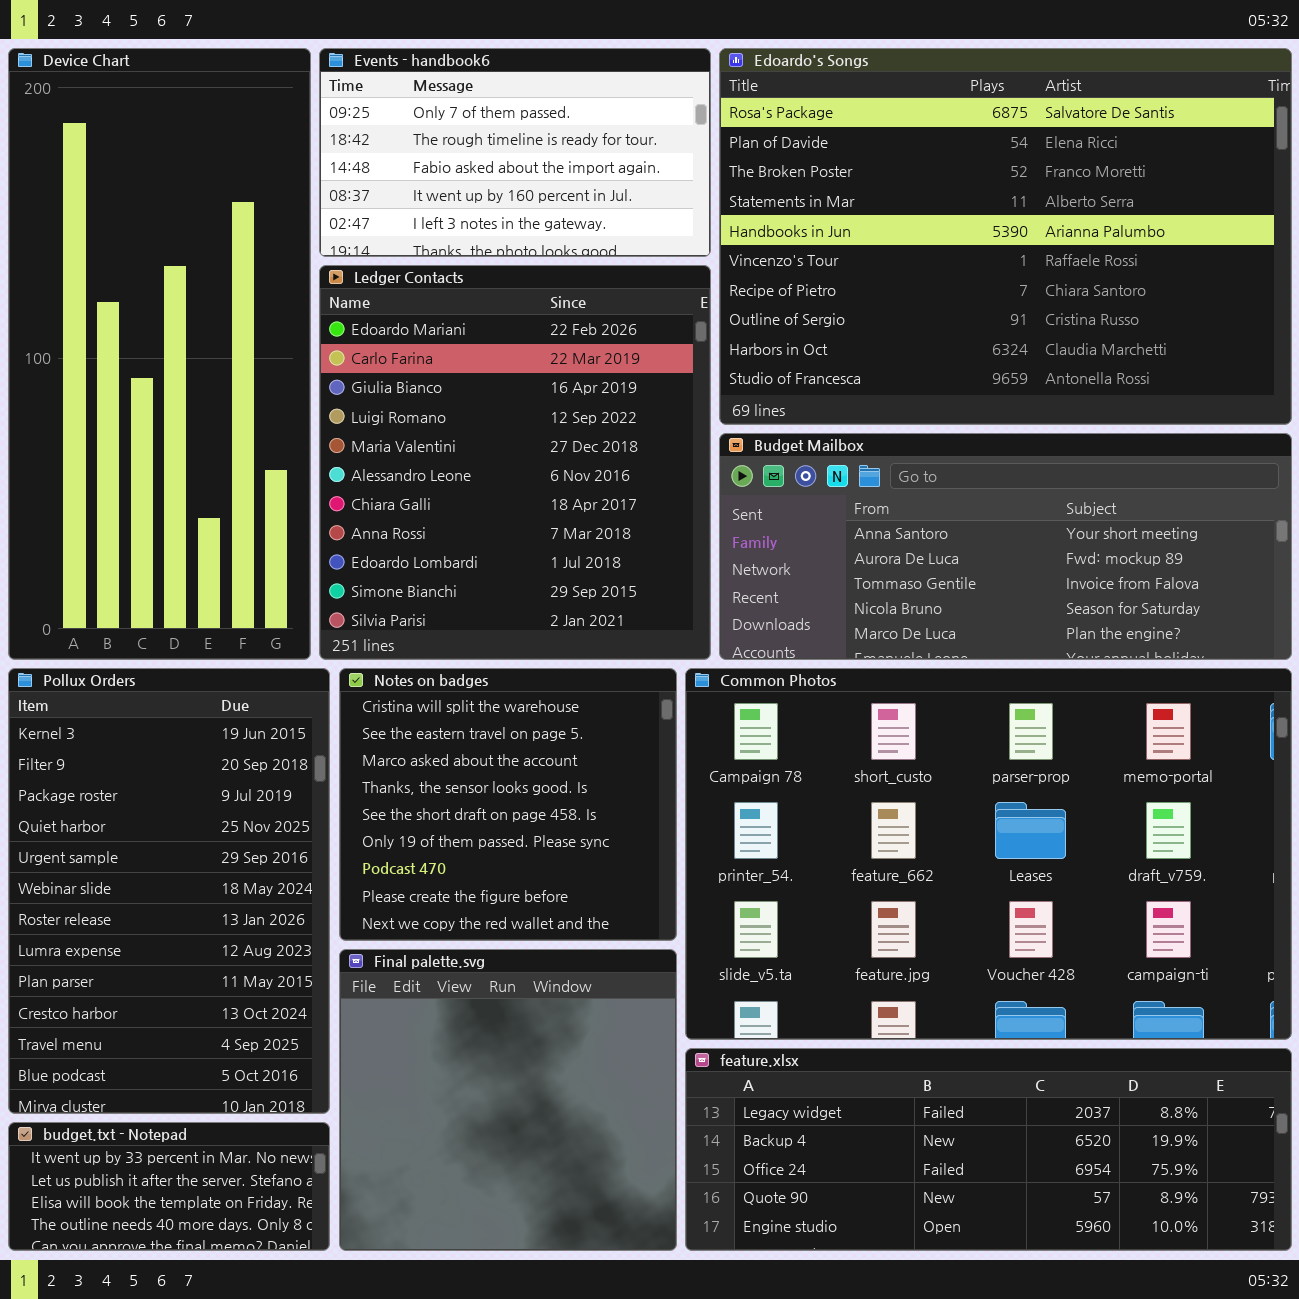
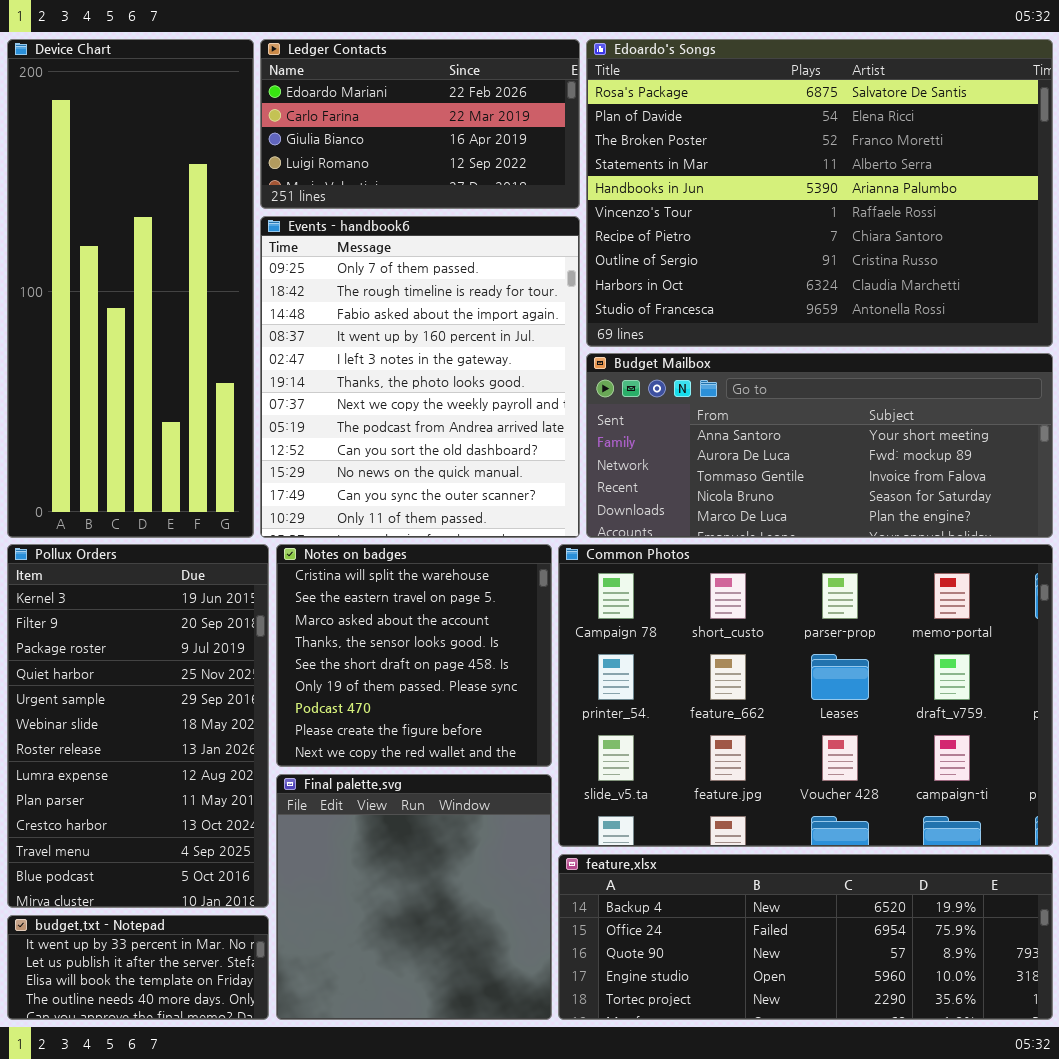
Events - handbook6: [319,48,711,257] -> [260,216,580,538], moved, resized
Ledger Contacts: [319,265,711,660] -> [260,39,580,209], moved, resized
feature.xlsx: [685,1048,1292,1251] -> [558,854,1053,1020], scrolled down 1 row

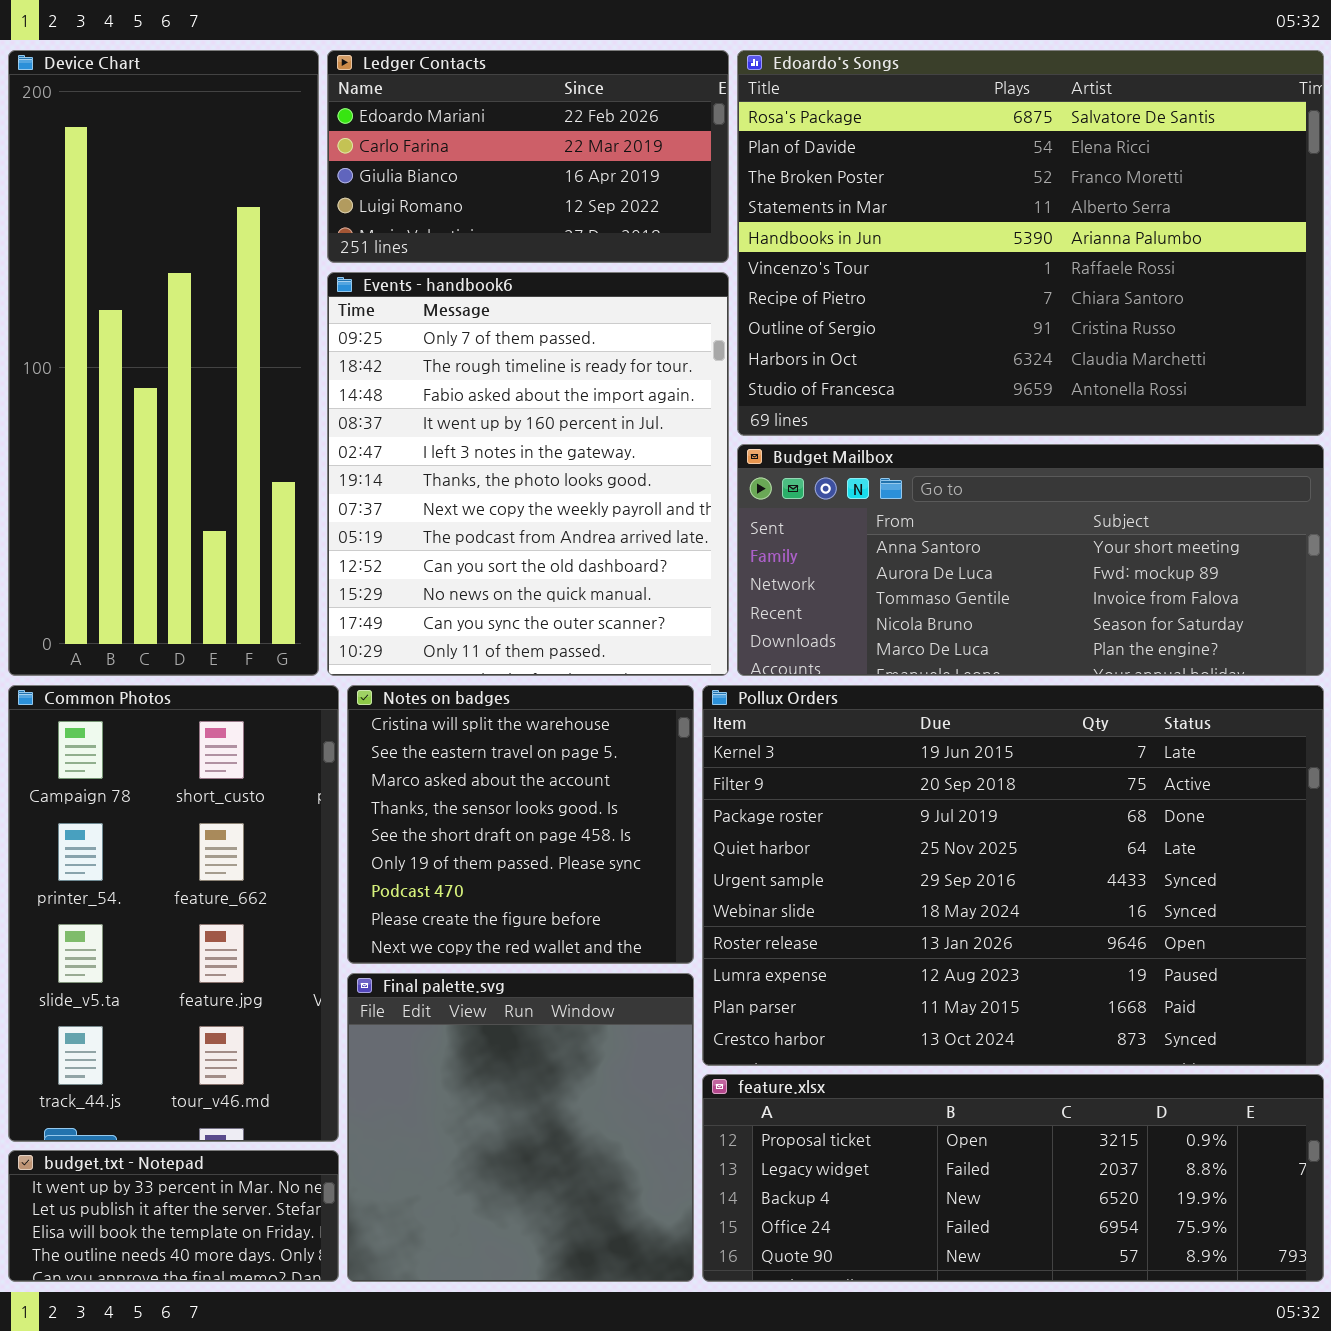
Pollux Orders: [7,544,269,908] -> [702,685,1324,1066], moved, resized
Common Photos: [558,544,1053,847] -> [8,685,339,1142], moved, resized
feature.xlsx: [558,854,1053,1020] -> [702,1074,1324,1282], scrolled up 2 rows

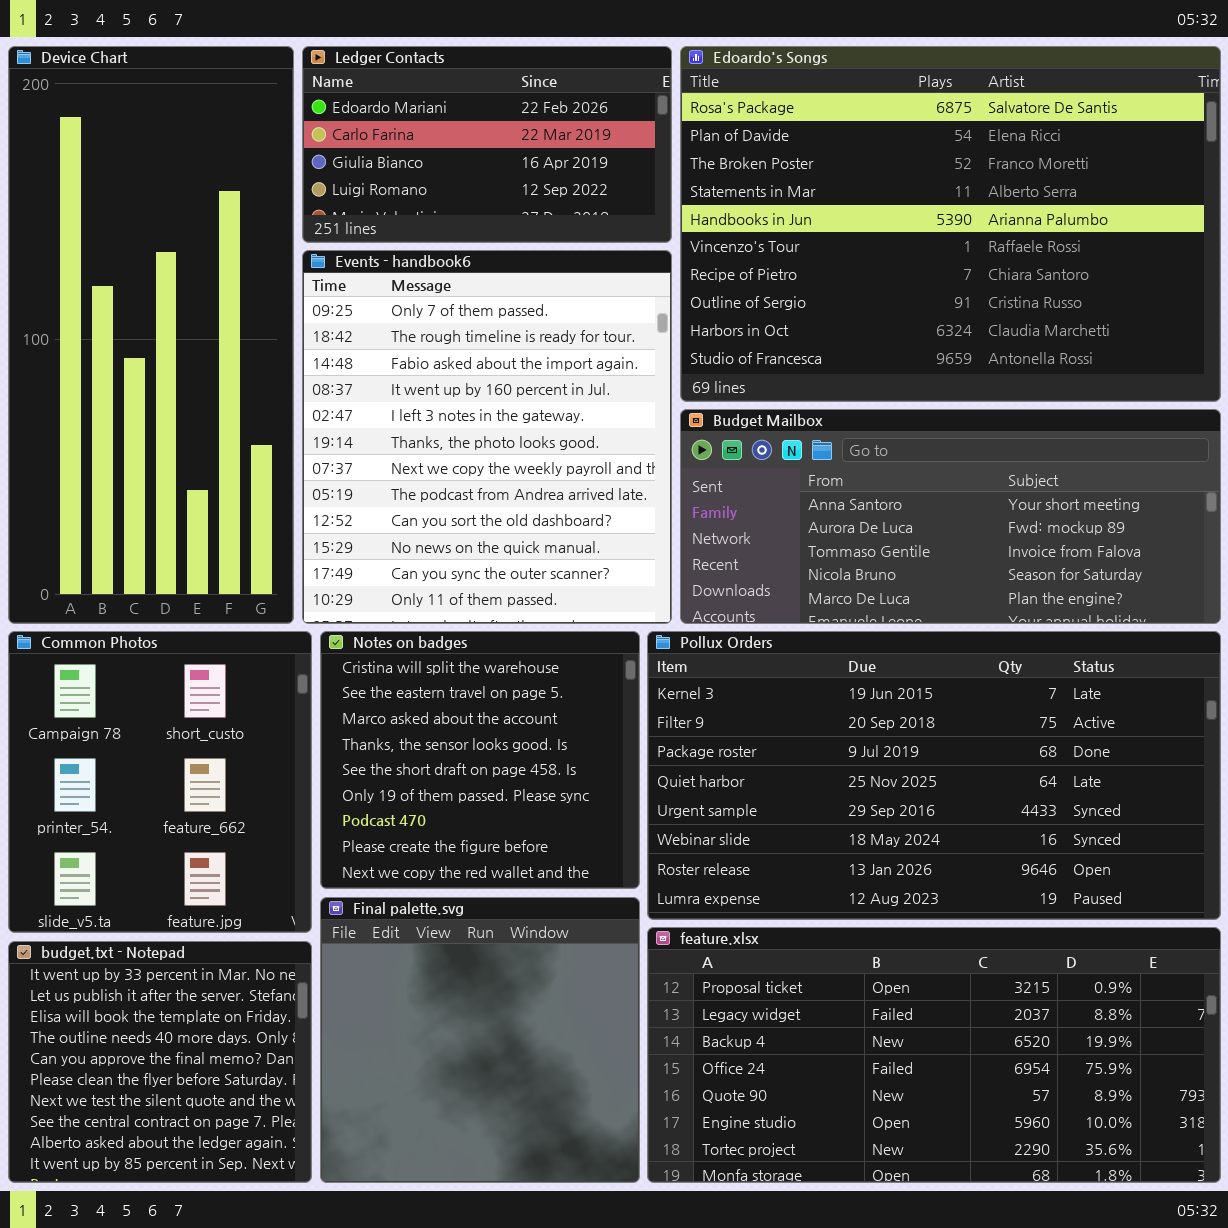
Common Photos: [8,685,339,1142] -> [8,631,312,933], resized
Pollux Orders: [702,685,1324,1066] -> [647,631,1221,920], resized
feature.xlsx: [702,1074,1324,1282] -> [647,927,1221,1183], resized
budget.txt - Notepad: [8,1150,339,1282] -> [8,941,312,1183], resized

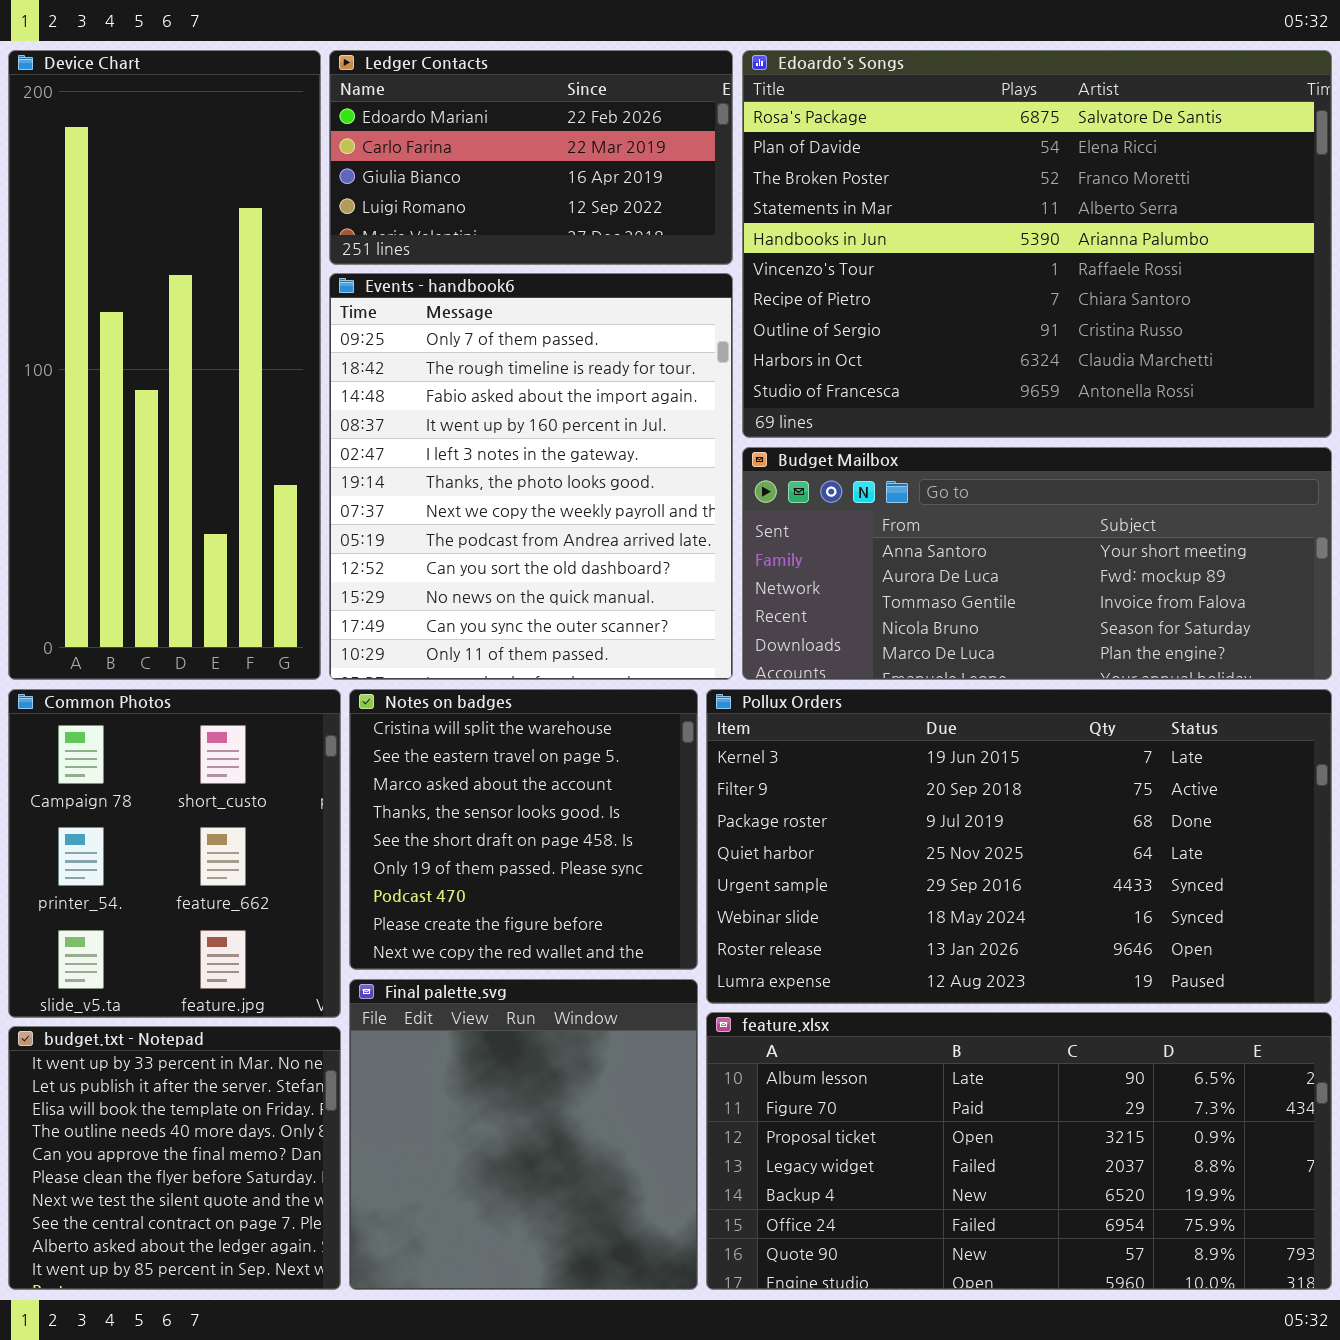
feature.xlsx: [647,927,1221,1183] -> [706,1012,1332,1290], scrolled up 2 rows

